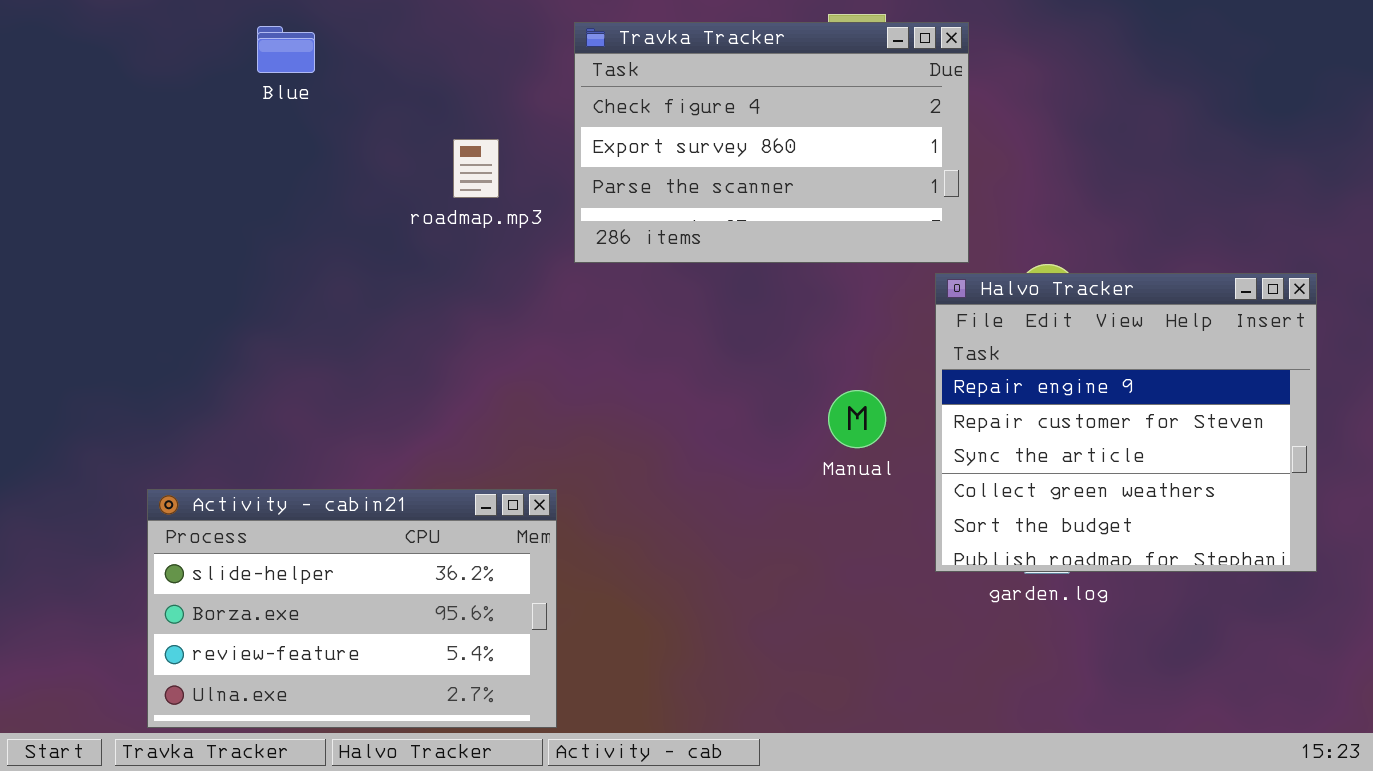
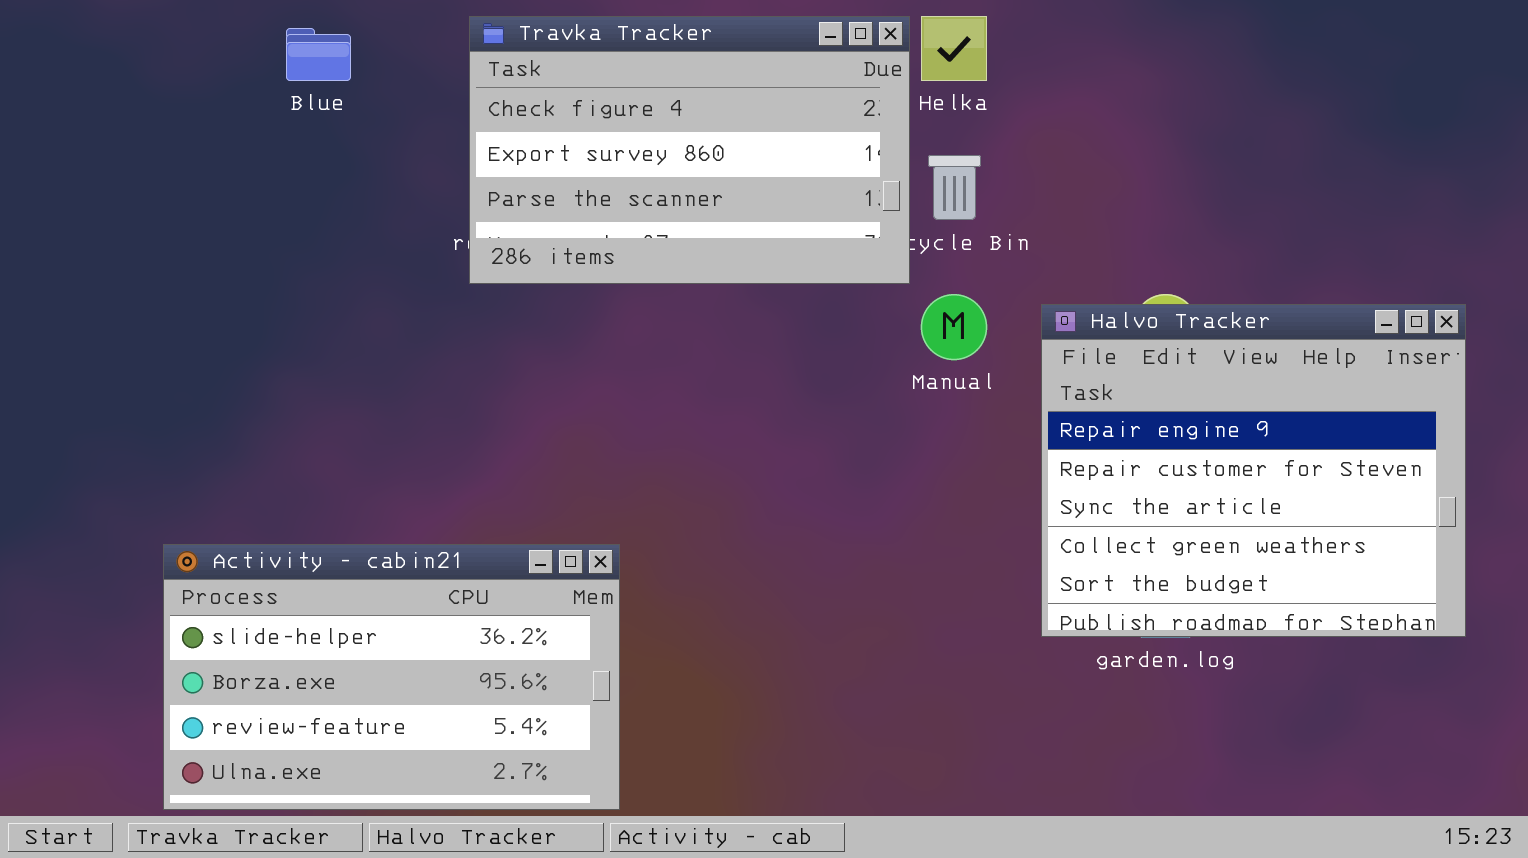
Travka Tracker: [574,22,969,263] -> [469,16,910,284], moved
Manual: [828,390,886,448] -> [921,294,987,360], moved

